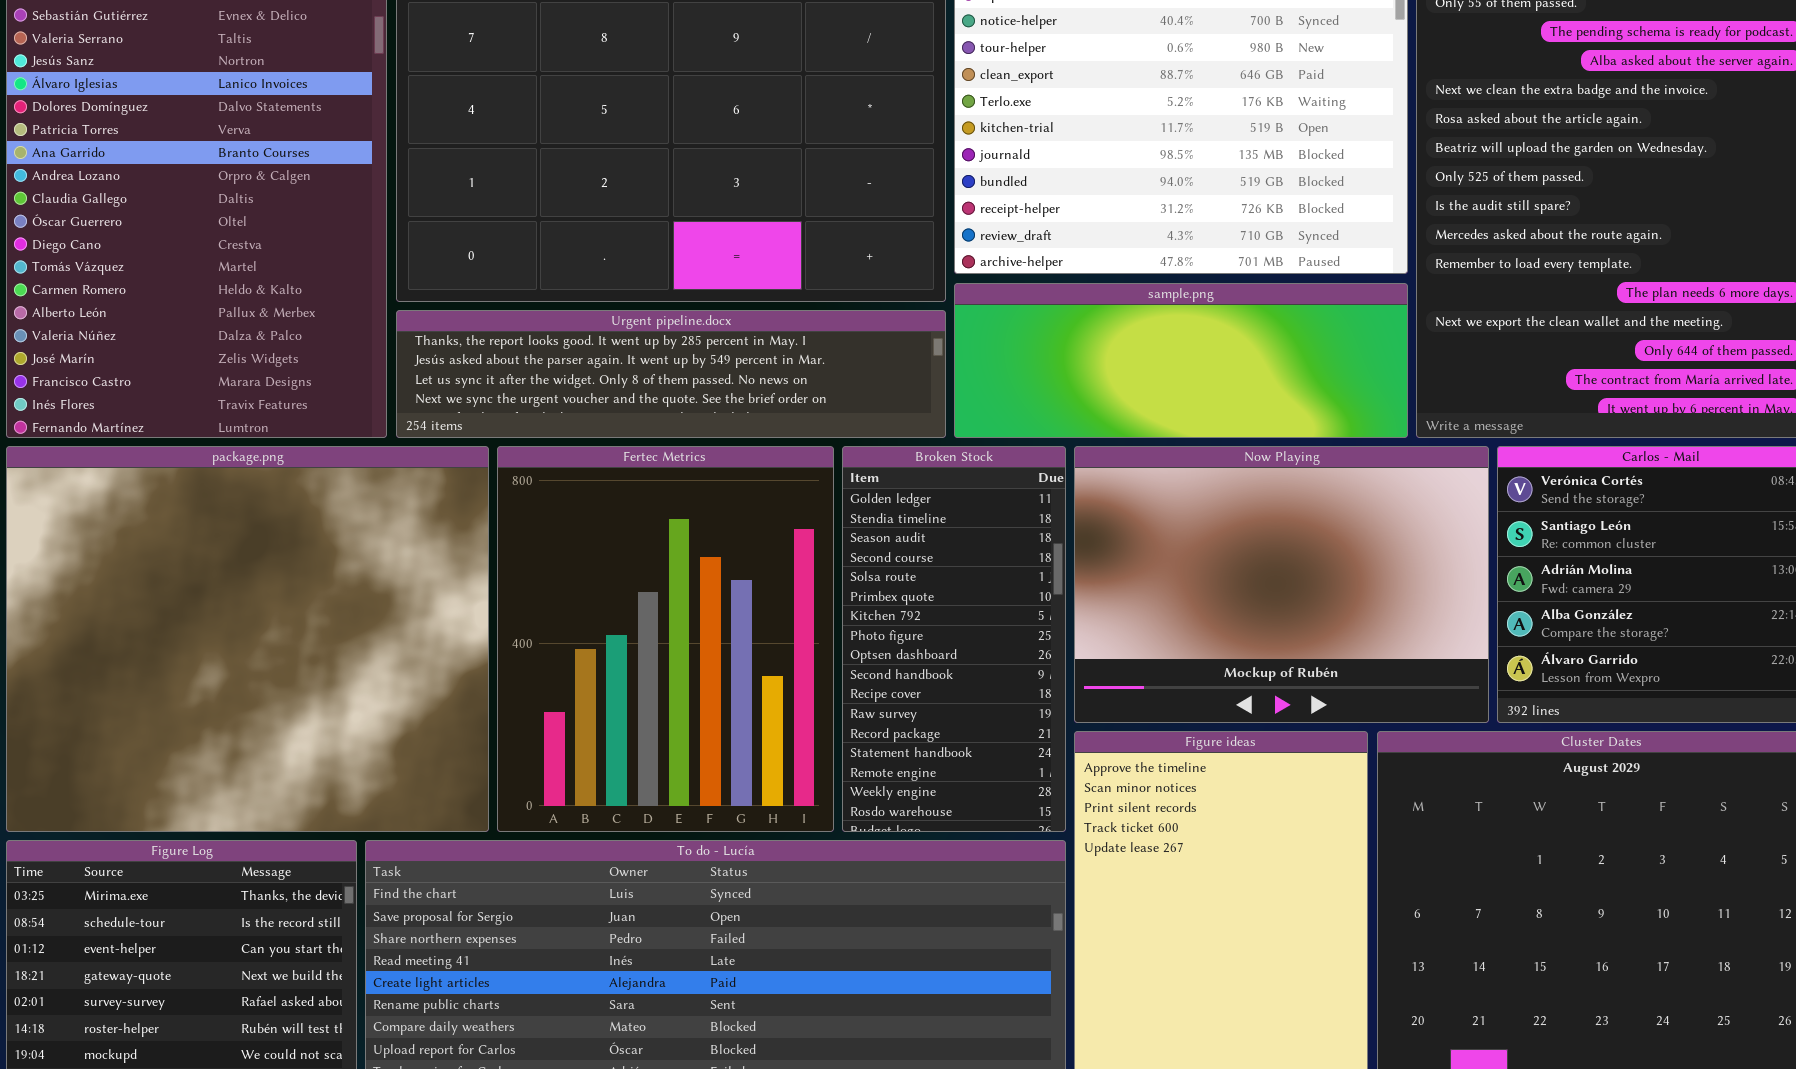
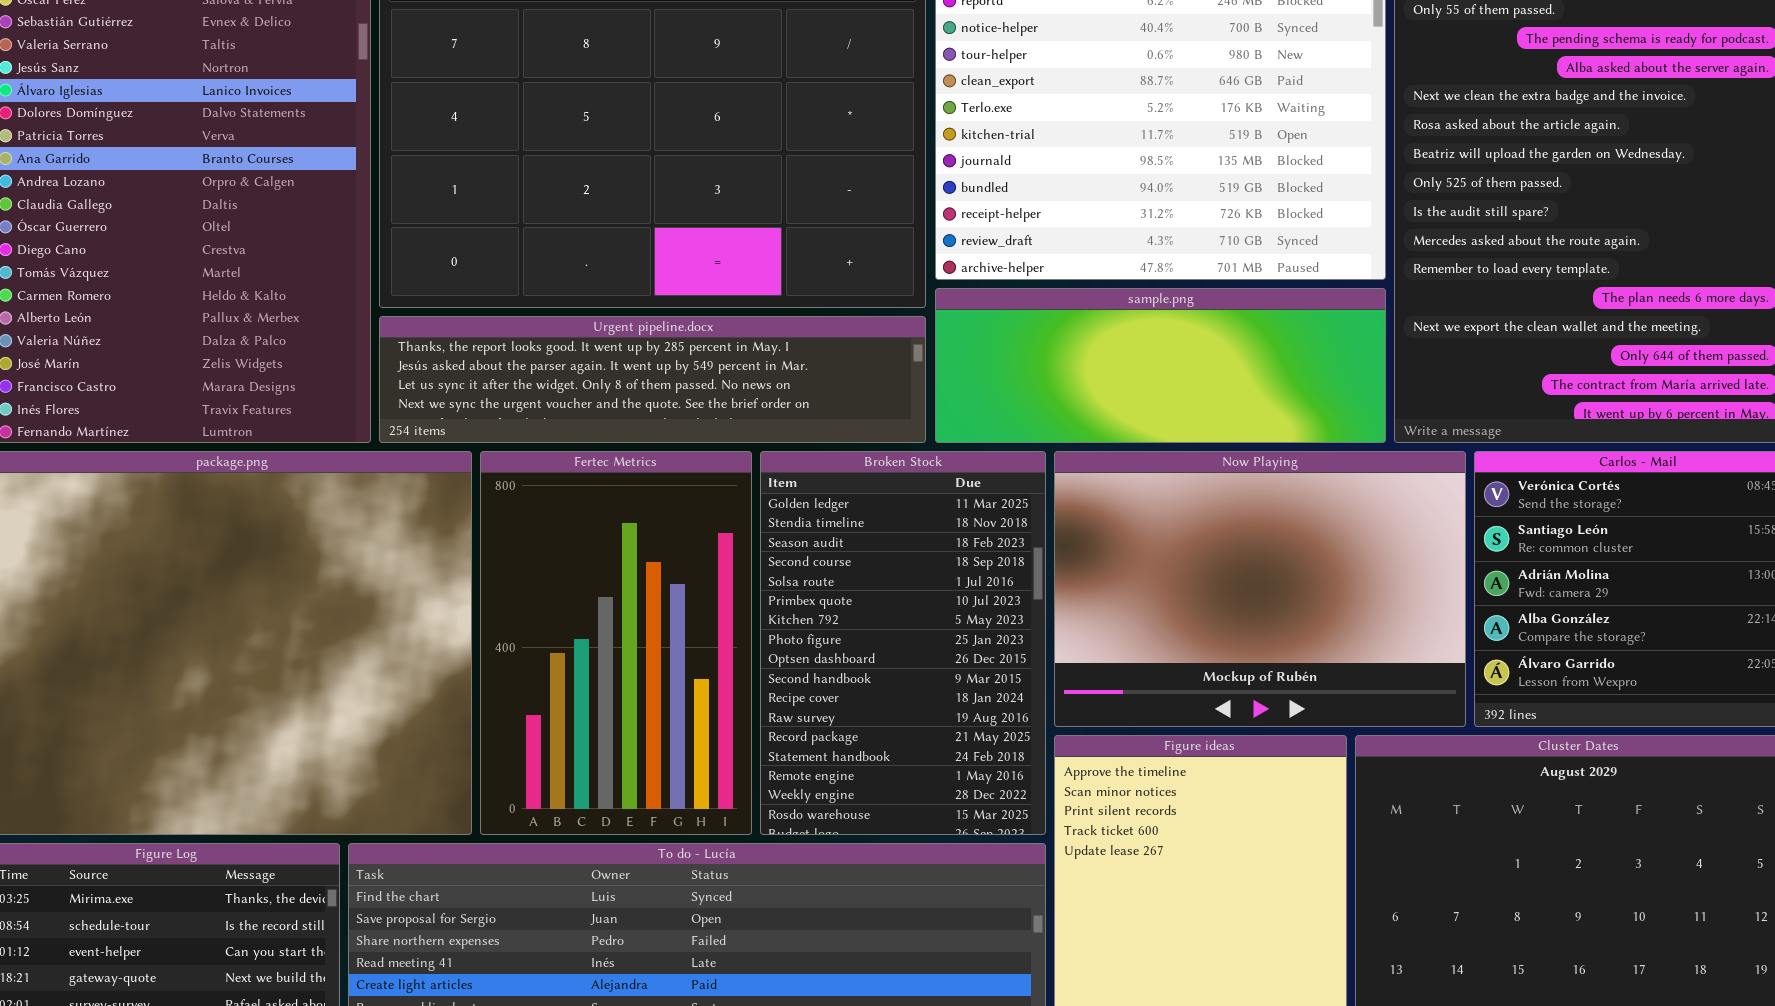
Fertec Metrics: [497,446,834,832] -> [480,451,752,835], resized
Broken Stock: [842,446,1066,832] -> [760,451,1046,835], resized

